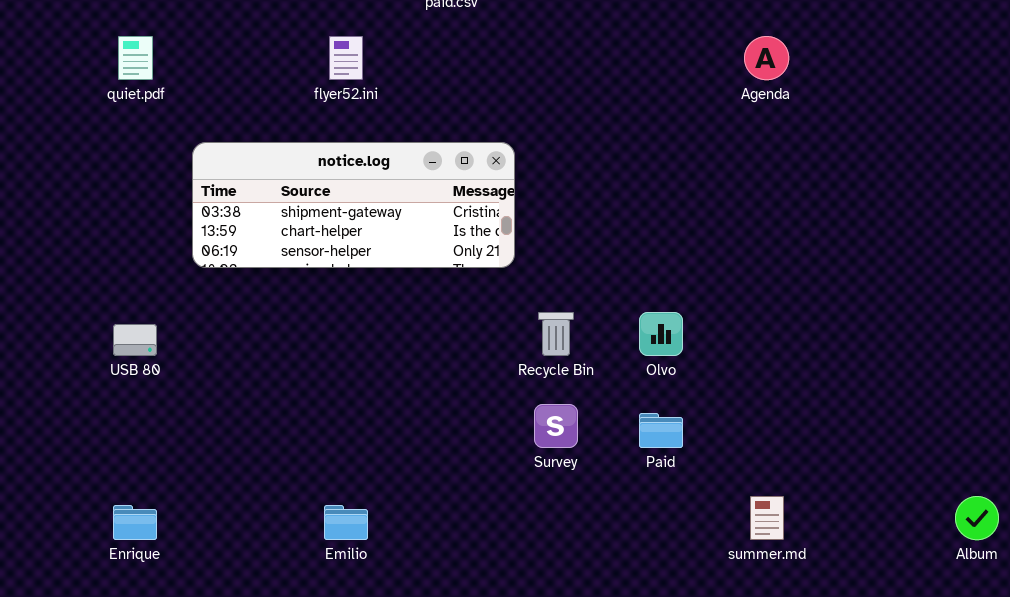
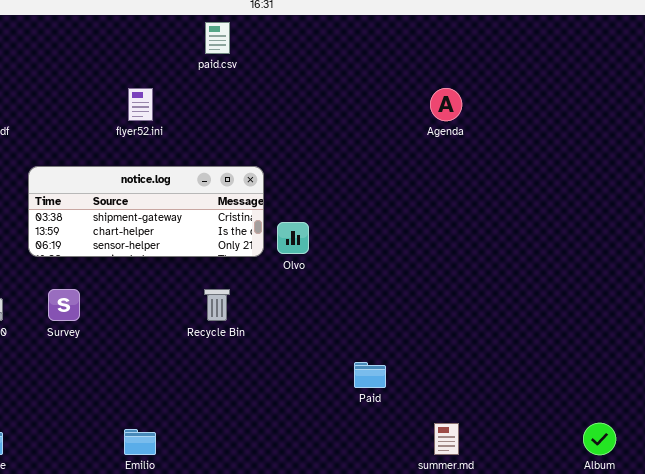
Recycle Bin: [538,312,574,356] -> [204,289,230,321], moved
Olvo: [639,312,683,356] -> [277,222,309,254], moved
Survey: [534,404,578,448] -> [48,289,80,321], moved

